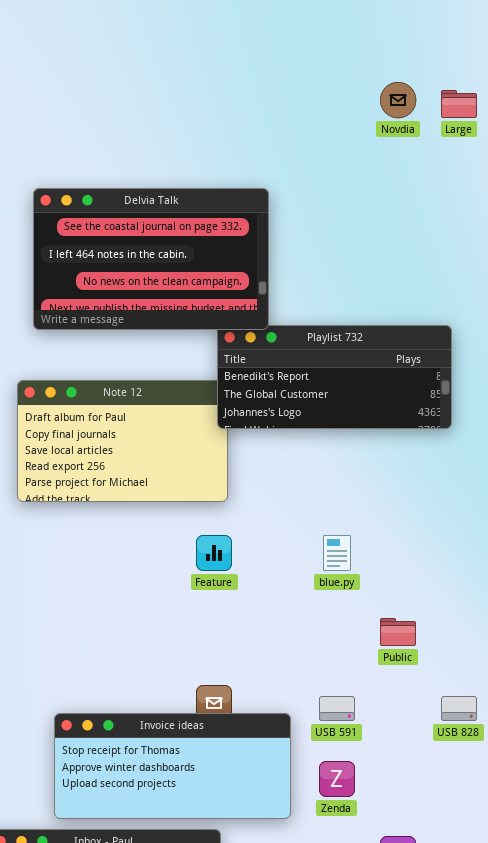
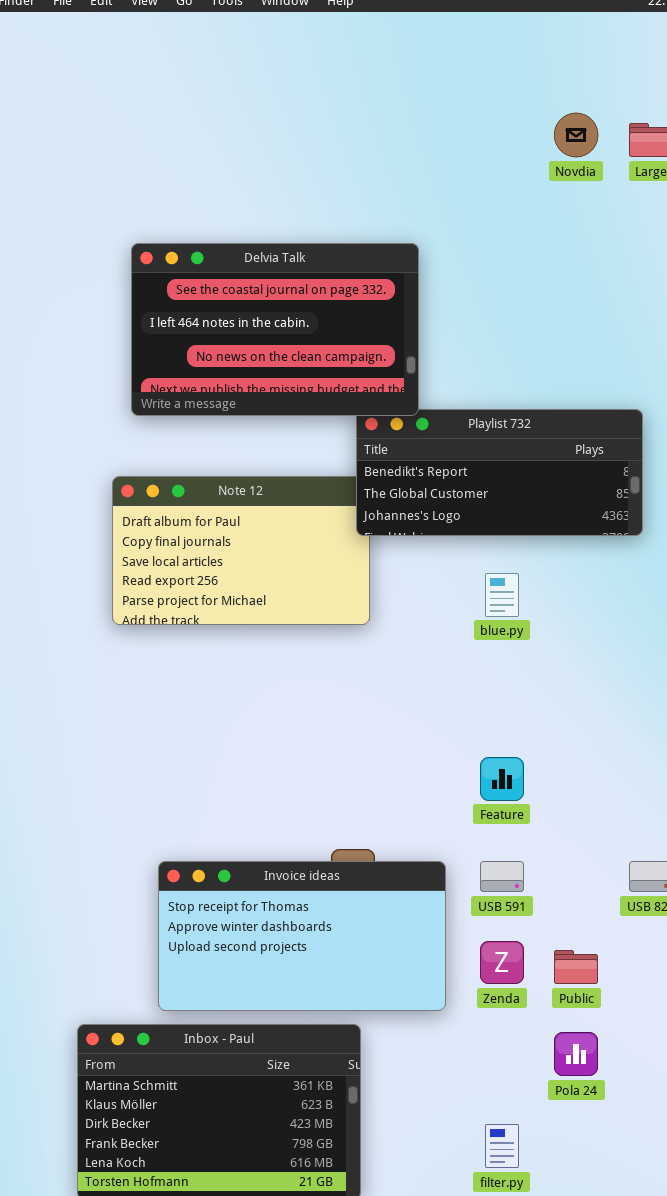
Feature: [196,535,232,571] -> [480,757,524,801], moved
blue.py: [323,535,351,571] -> [485,573,519,617], moved
Public: [380,618,416,646] -> [554,950,598,984], moved
Invoice ideas: [54,713,291,819] -> [158,861,446,1011], resized

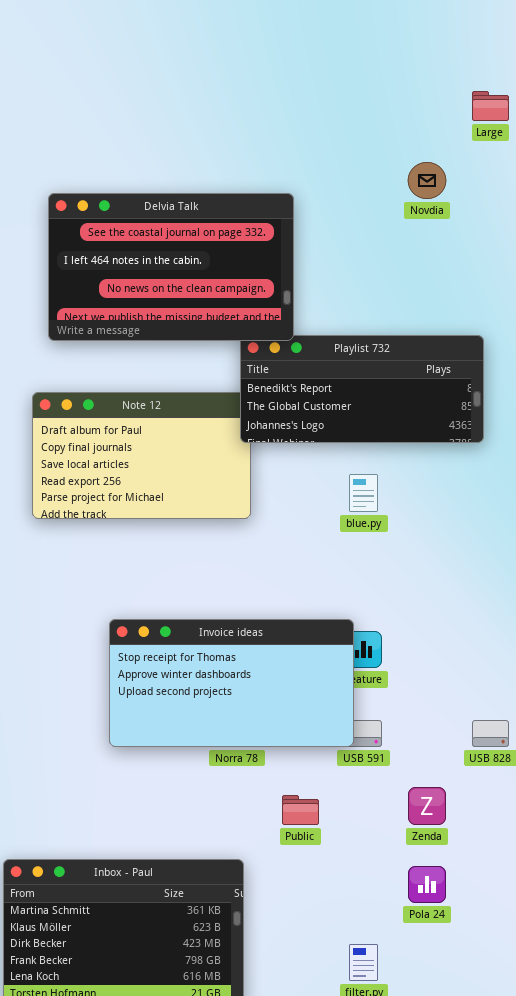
Novdia: [554,113,598,157] -> [408,162,446,199], moved
Invoice ideas: [158,861,446,1011] -> [109,619,354,747], moved
Zenda: [480,941,524,984] -> [408,787,446,825], moved
Public: [554,950,598,984] -> [282,795,319,825], moved

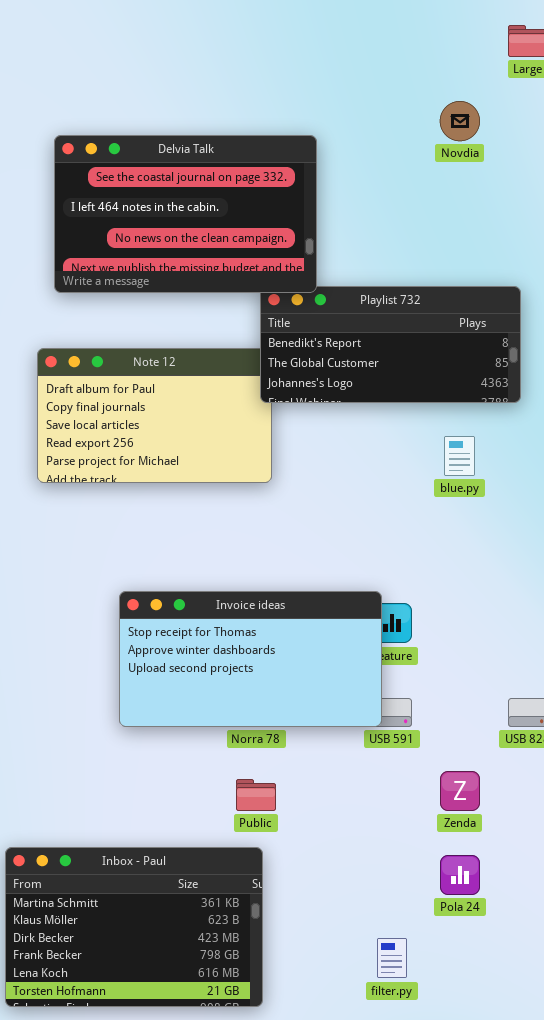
blue.py: [349,474,378,512] -> [444,436,475,476], moved
Public: [282,795,319,825] -> [236,779,276,811], moved

